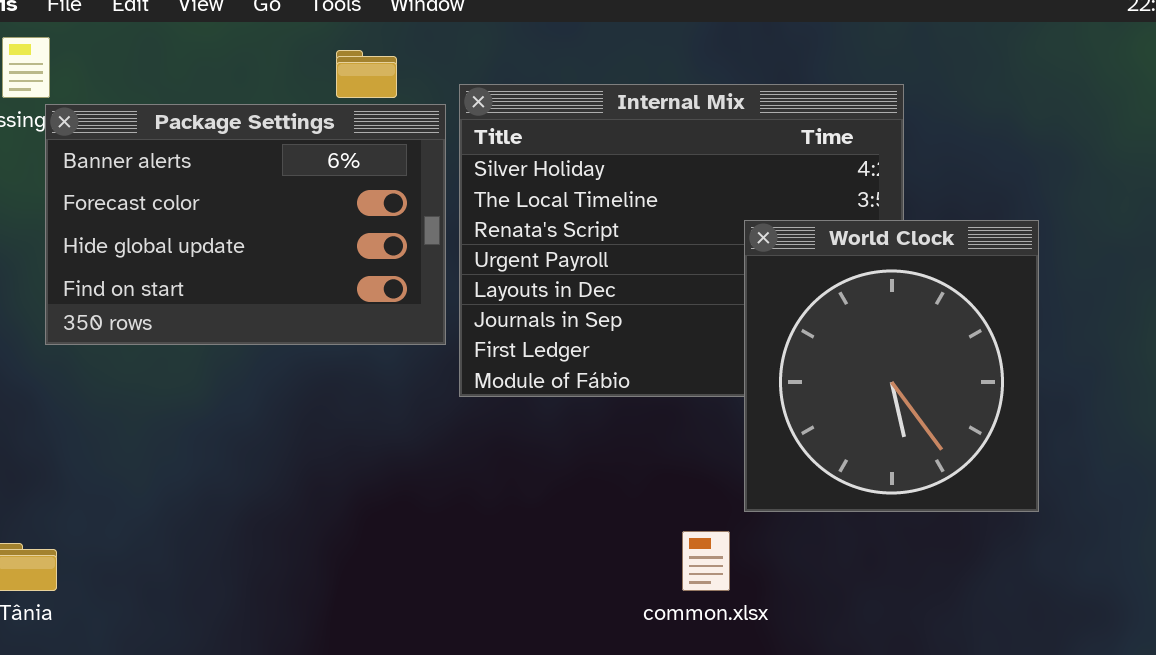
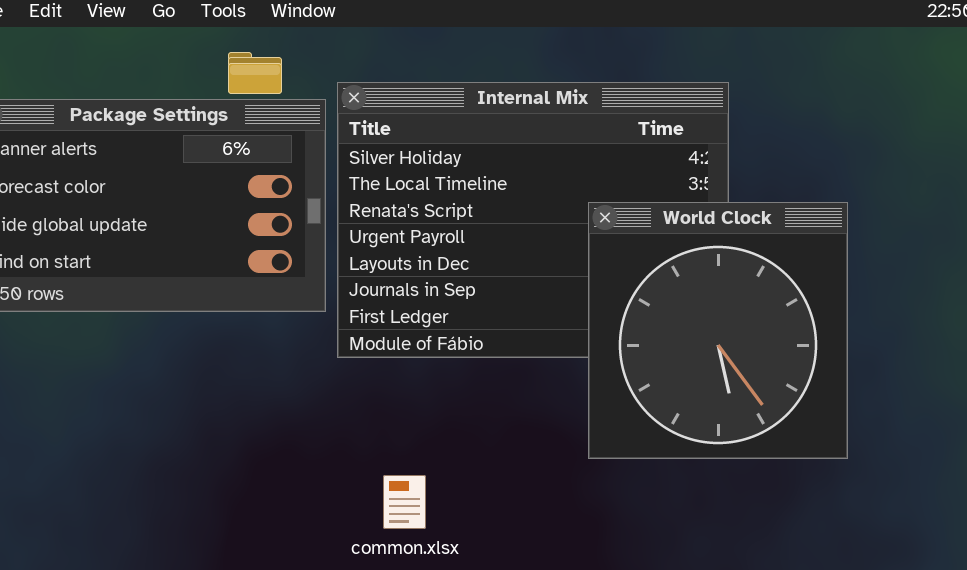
common.xlsx: [682,531,730,591] -> [383,475,426,529], moved

